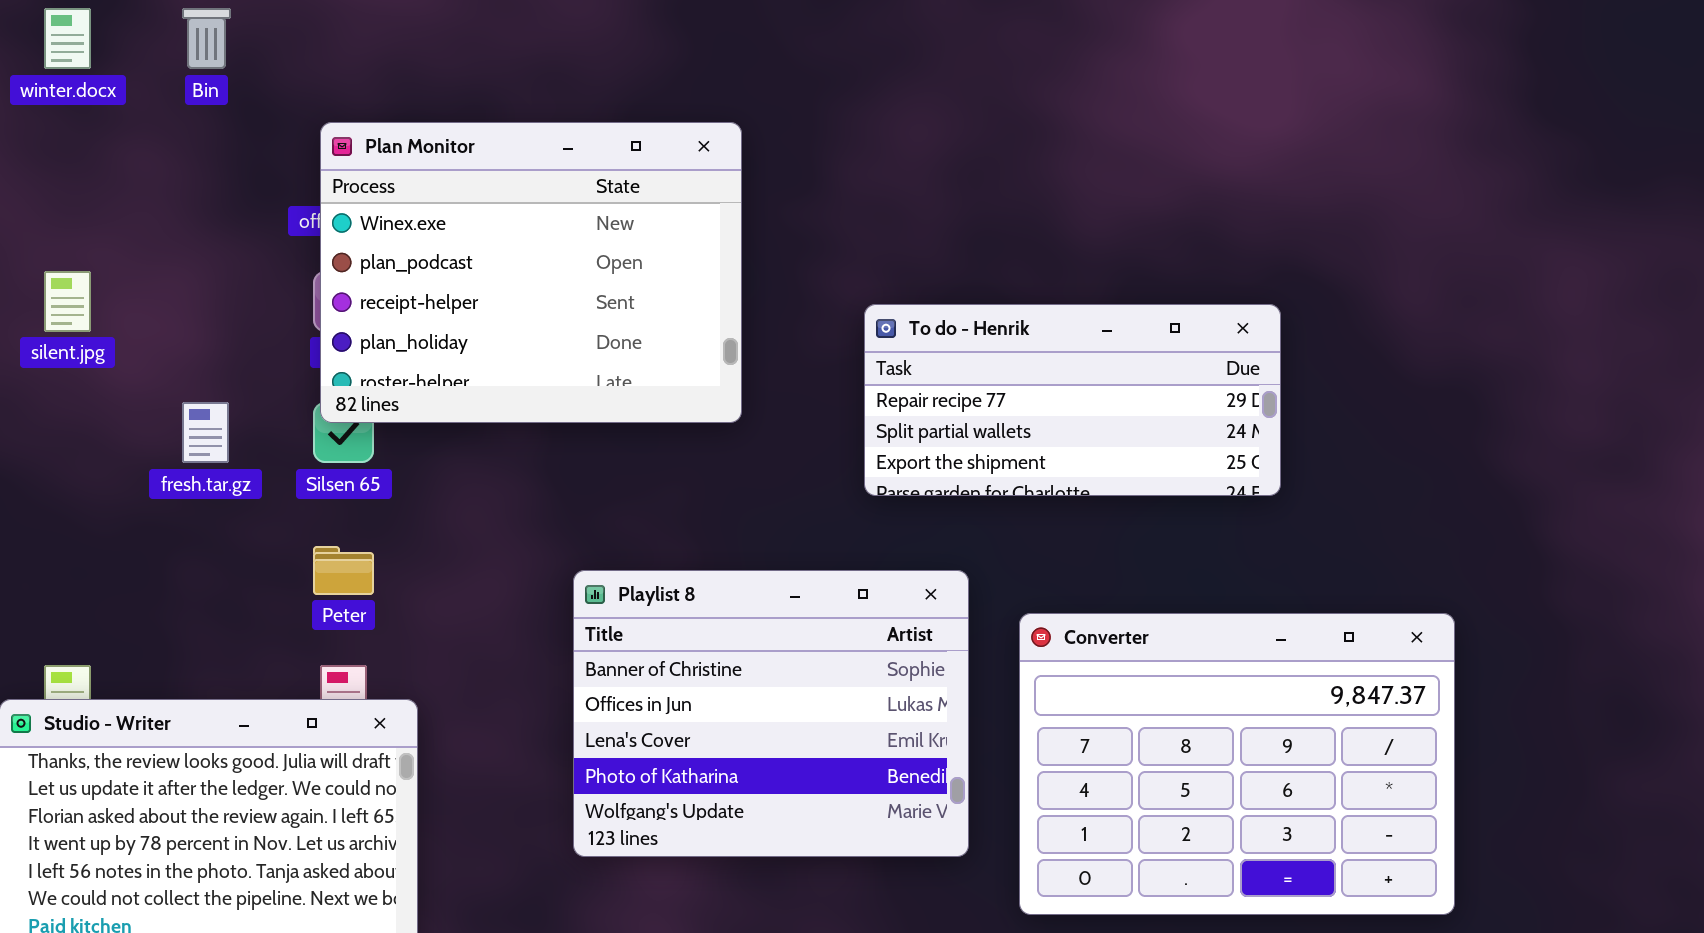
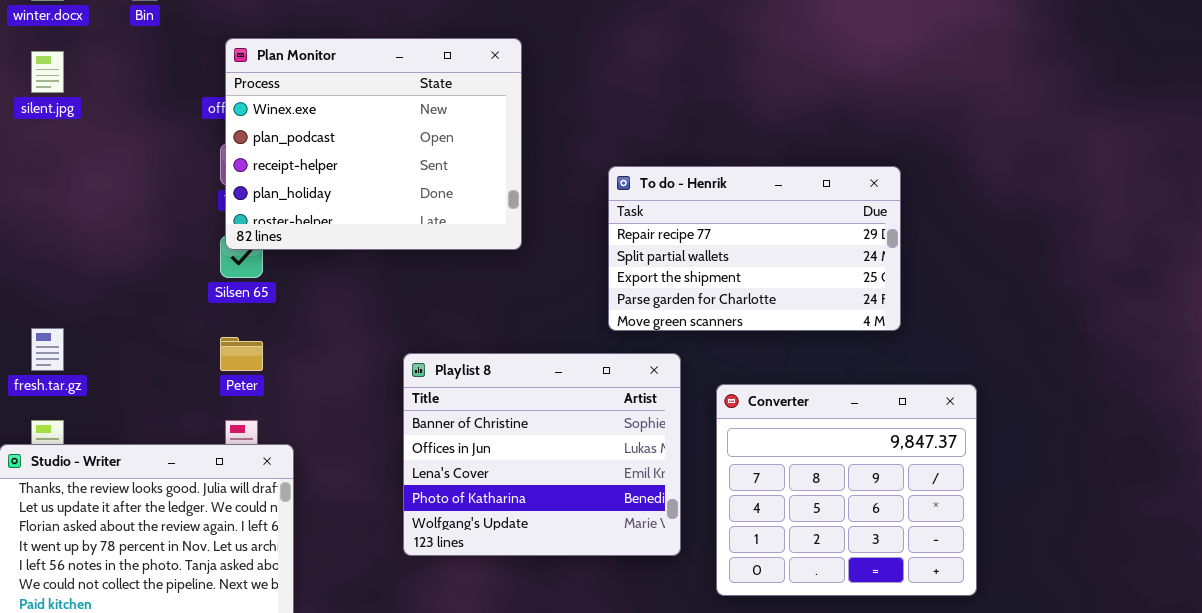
silent.jpg: [44,271,91,332] -> [31,51,64,93], moved
To do - Henrik: [864,304,1281,496] -> [608,166,901,331], resized
fresh.tar.gz: [182,402,229,463] -> [31,328,64,371], moved
Converter: [1019,613,1455,915] -> [716,384,977,596], resized

